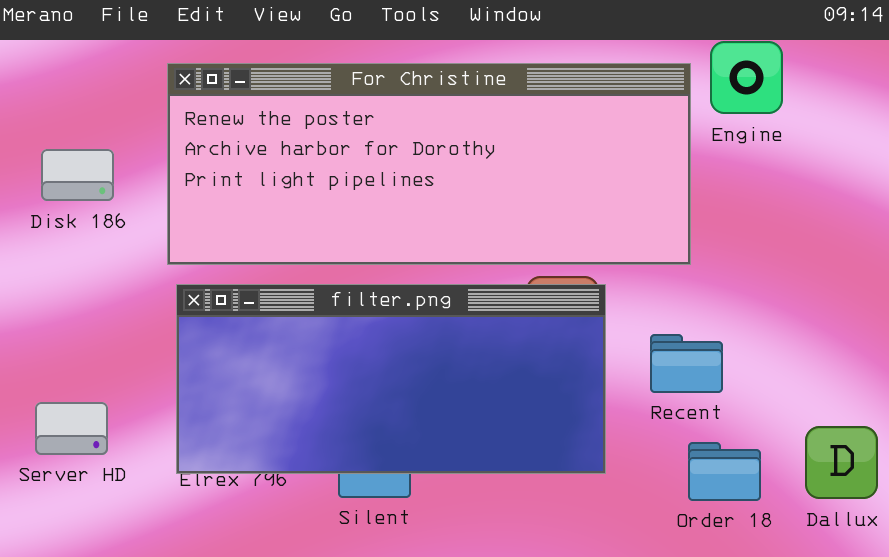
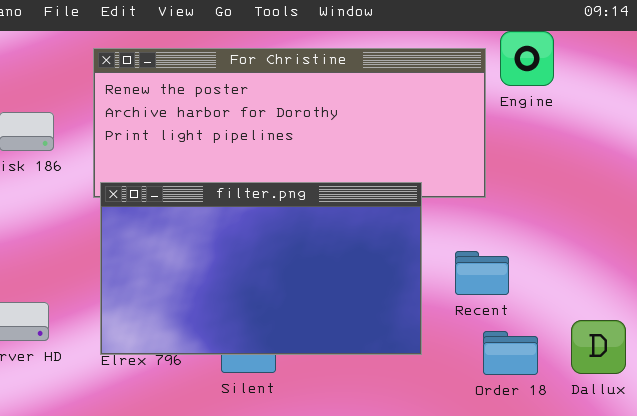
filter.png: [176,284,606,474] -> [100,182,422,355], resized

